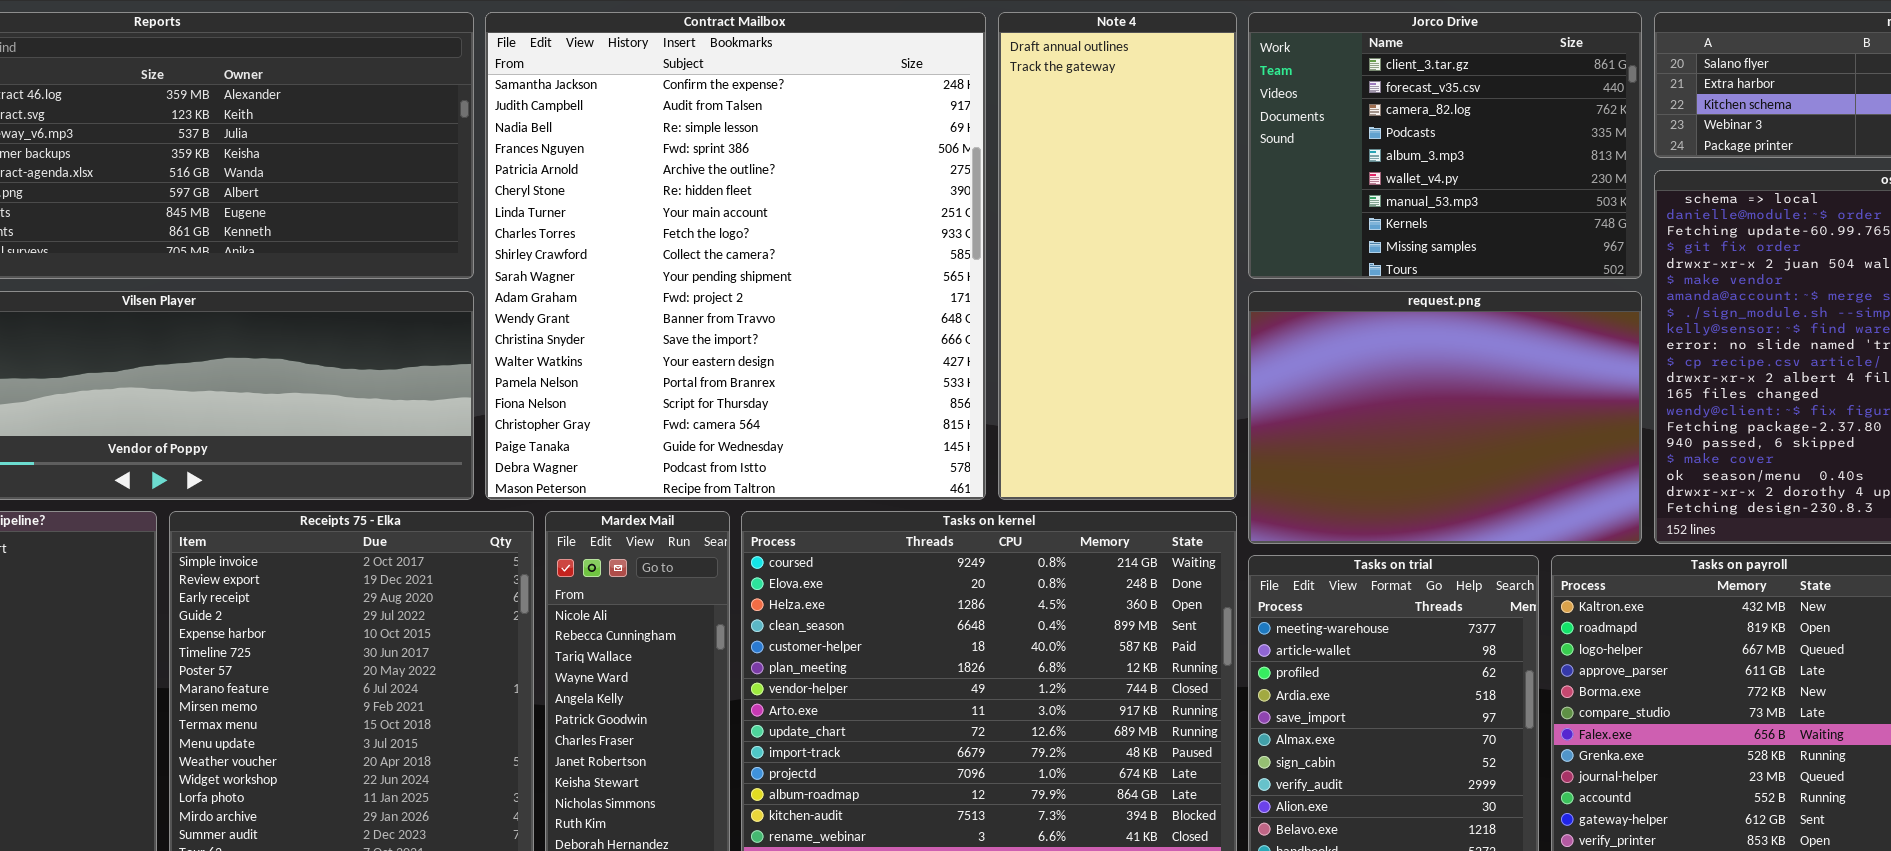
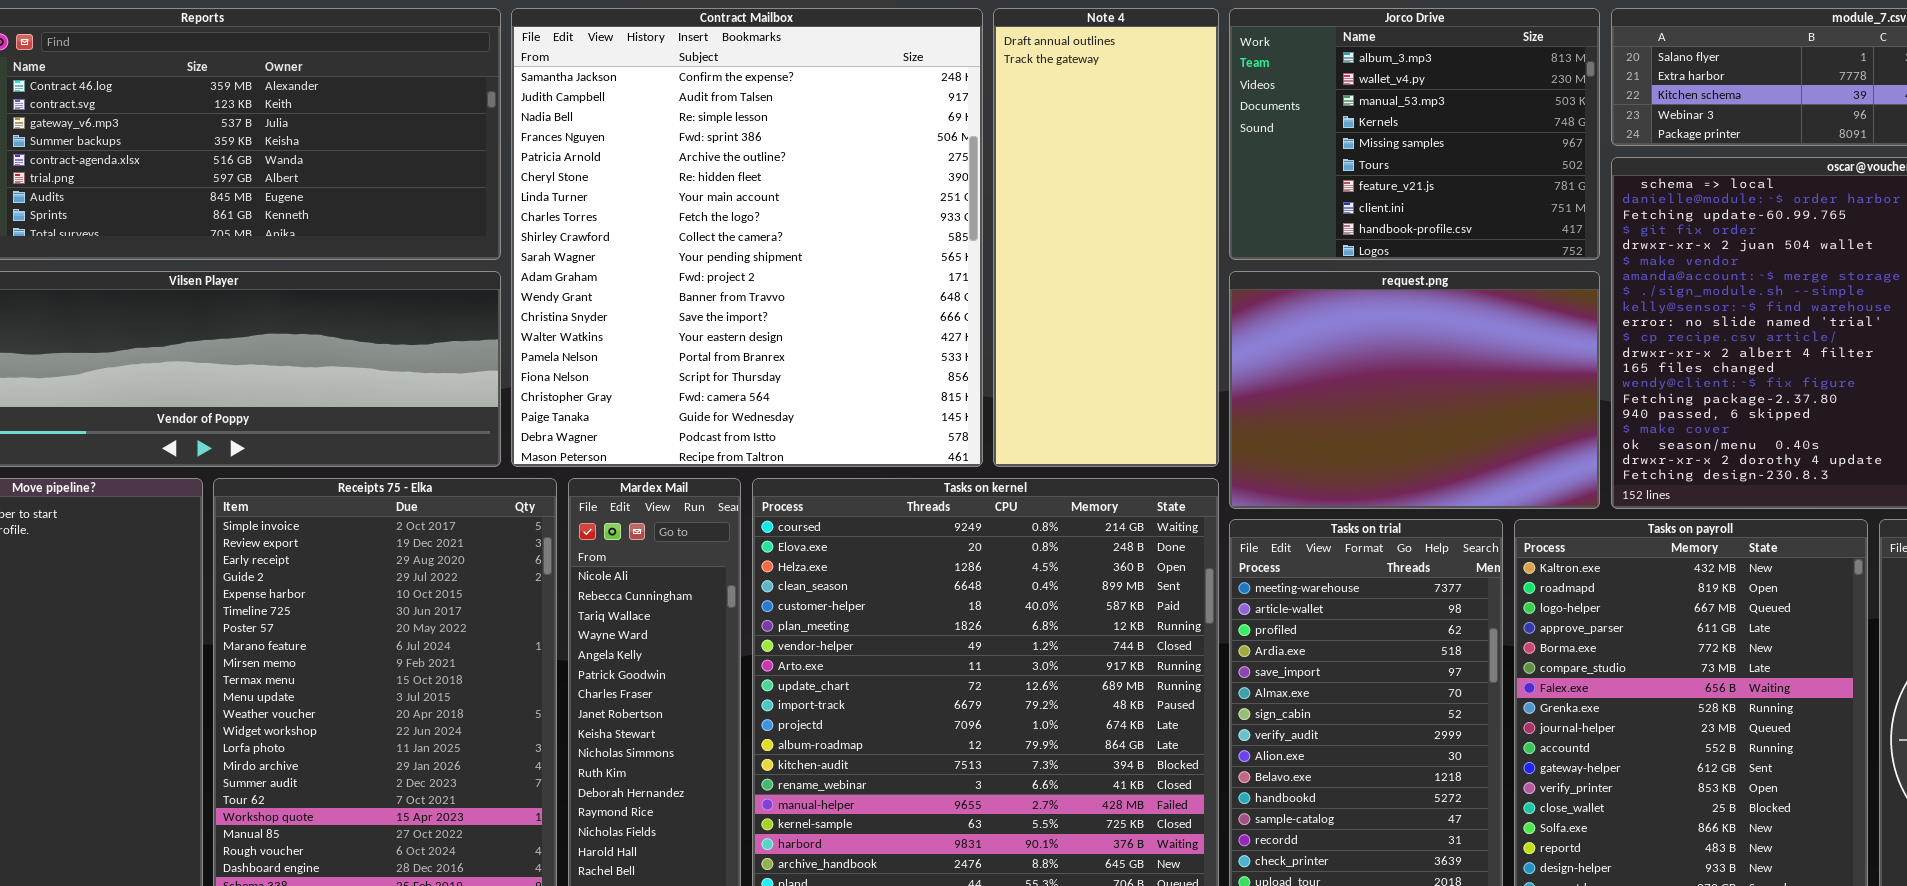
Jorco Drive: [1248,12,1642,279] -> [1229,8,1600,260], scrolled down 4 rows

